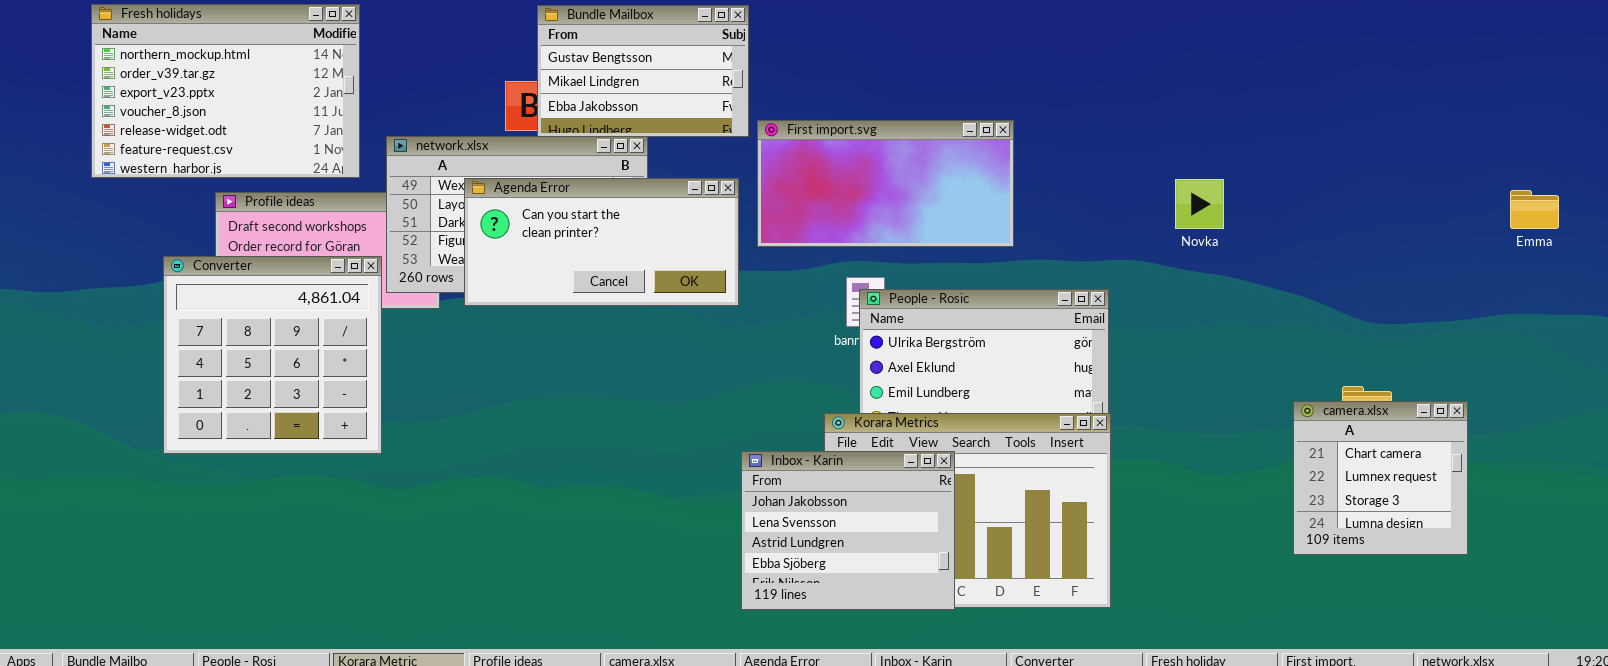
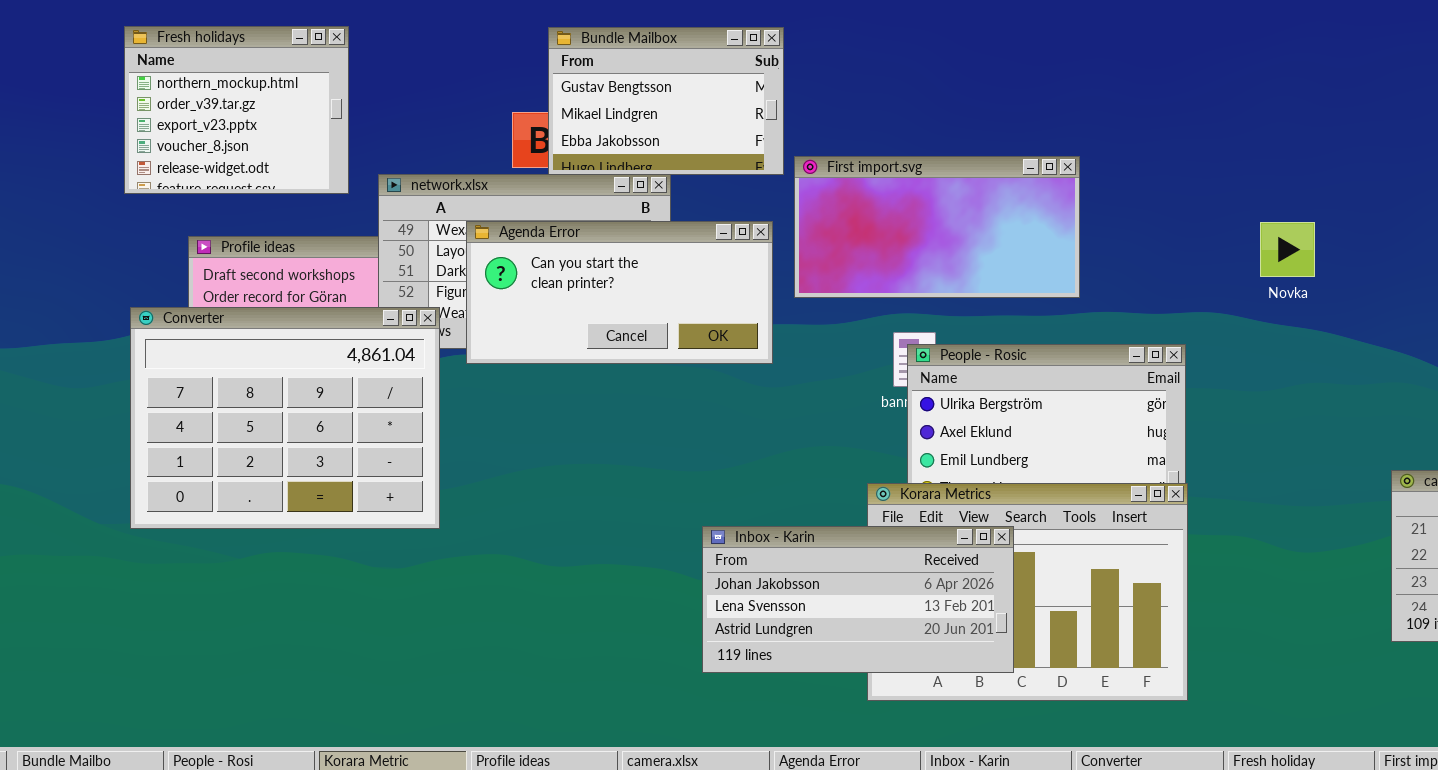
Fresh holidays: [91,4,360,178] -> [124,26,349,194], resized
Converter: [163,256,382,454] -> [130,307,440,529], resized
Inbox - Karin: [741,451,955,610] -> [702,526,1014,673], resized

